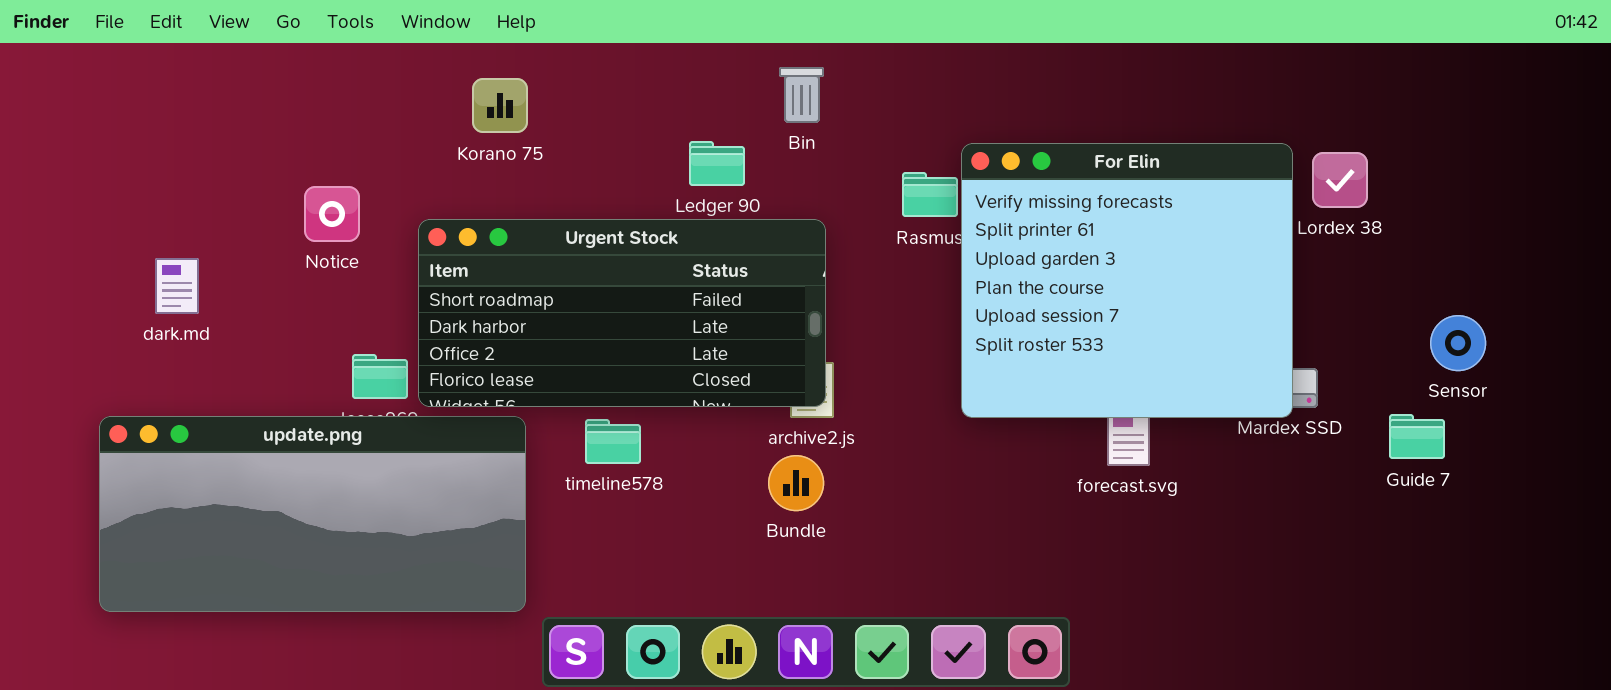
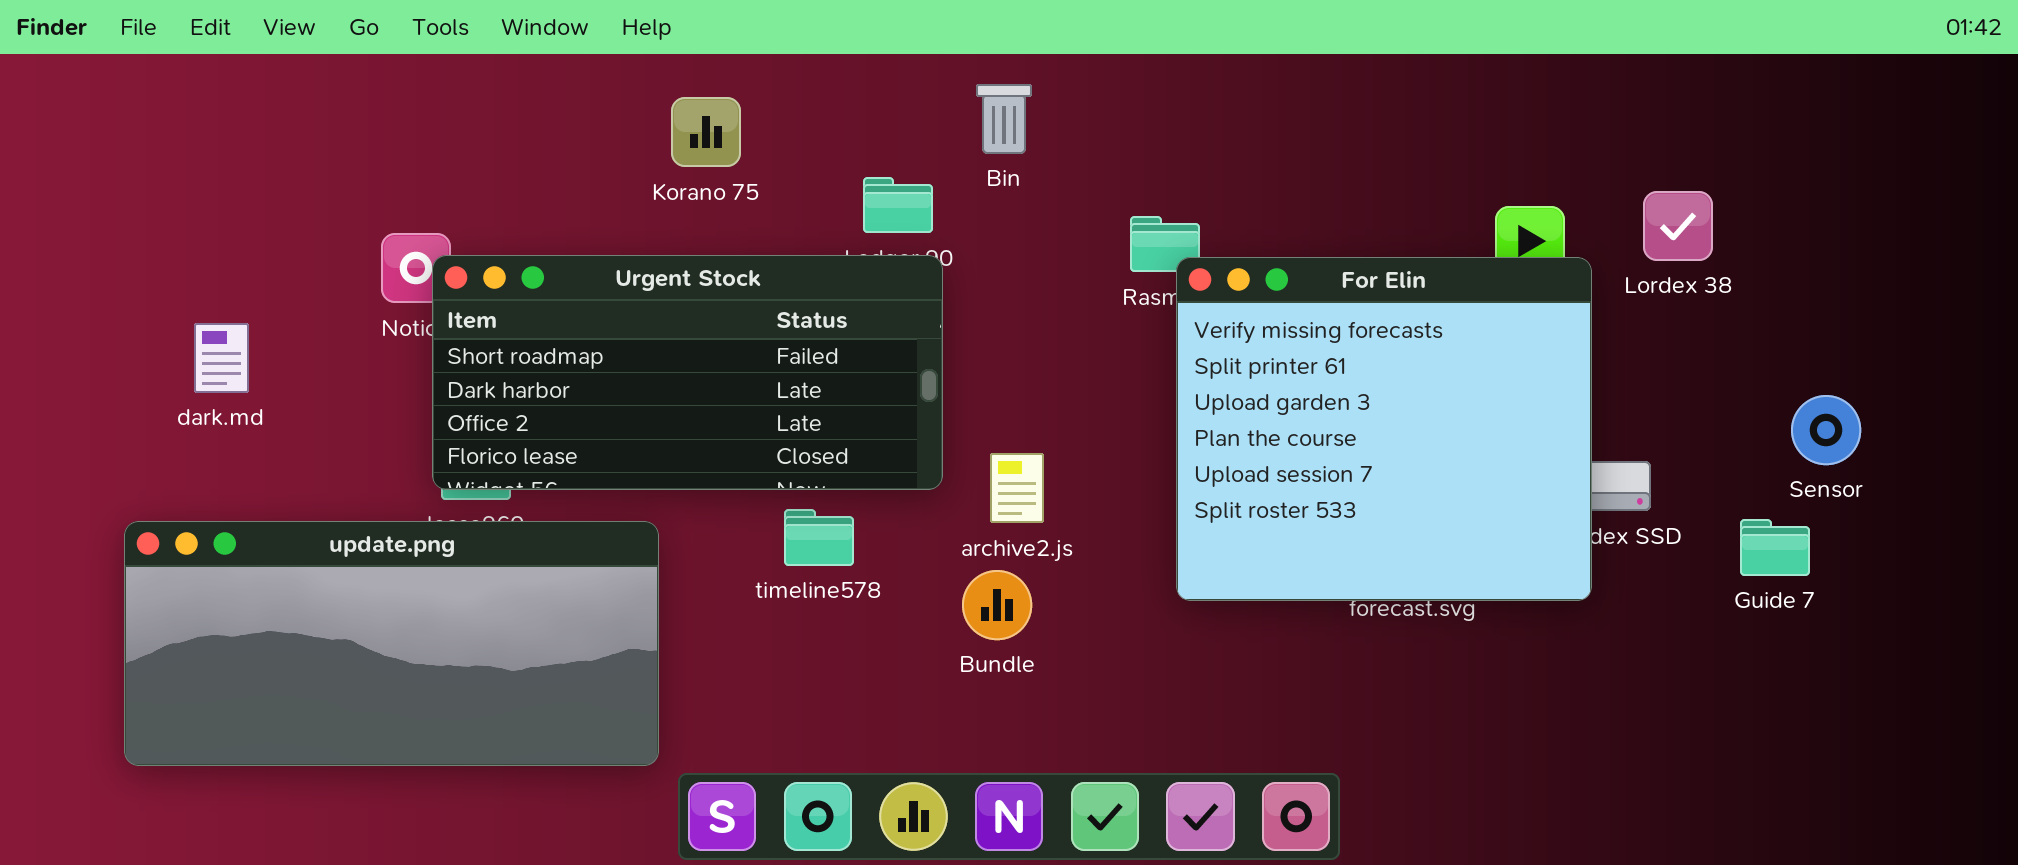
Korano 75: [472,78,528,133] -> [671,97,741,167], moved
For Elin: [961,143,1293,418] -> [1176,257,1592,601], moved
Urgent Stock: [418,219,826,407] -> [432,255,943,490], moved
timeline578: [585,419,641,464] -> [784,509,854,566], moved

